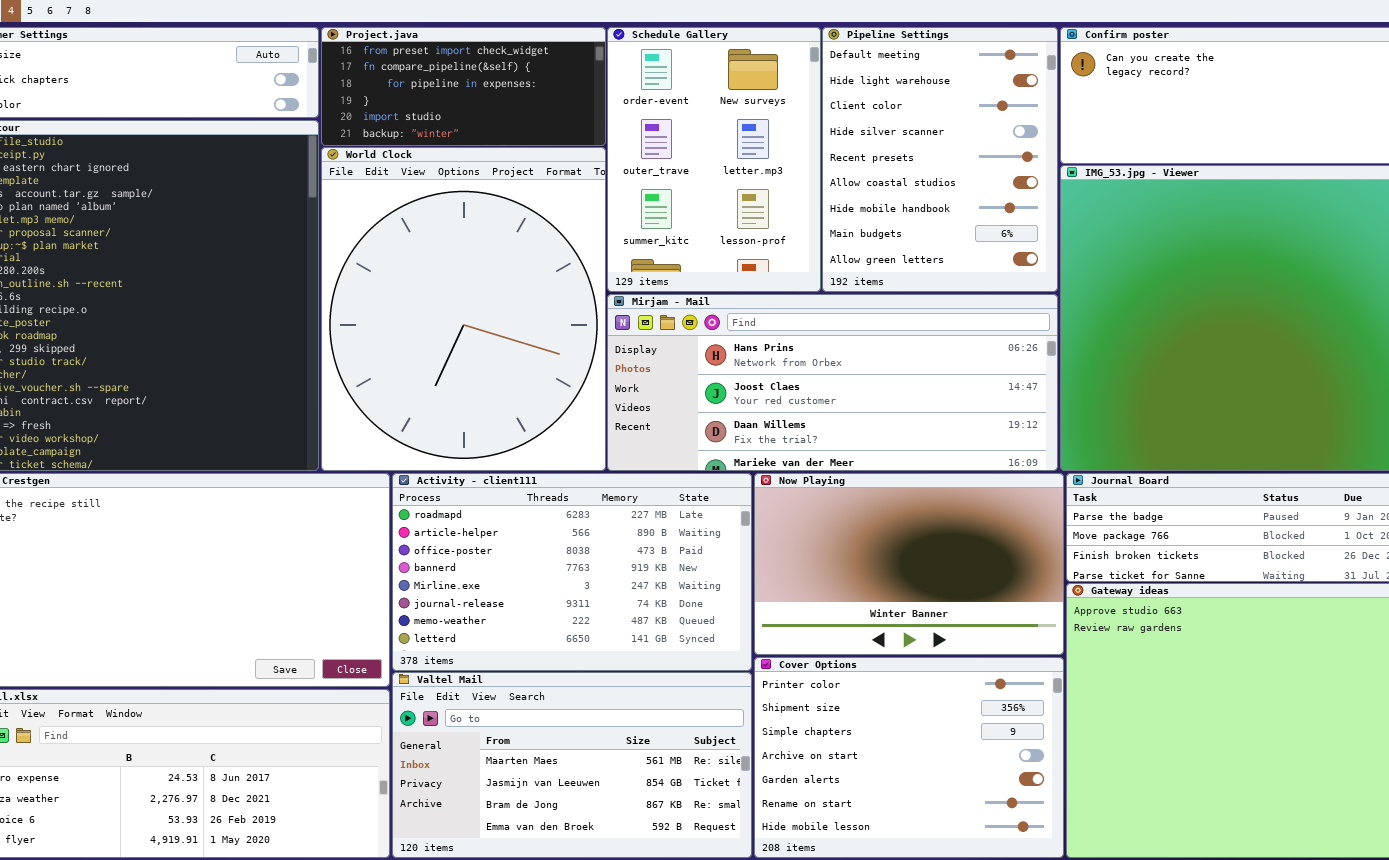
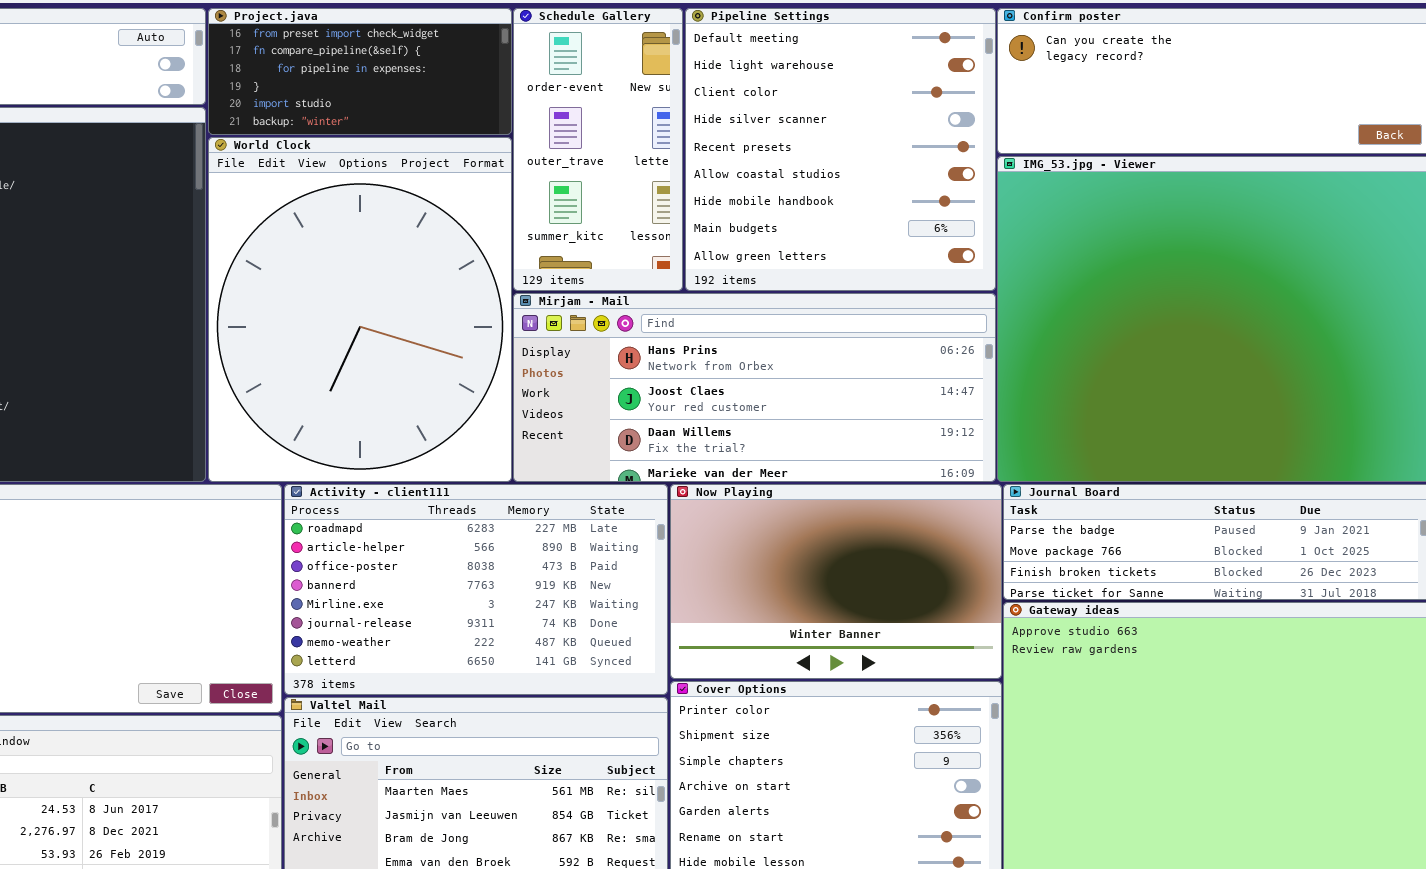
Schedule Gallery: [607,27,821,292] -> [513,8,683,291], resized
Pipeline Settings: [822,27,1058,292] -> [685,8,996,291], resized

